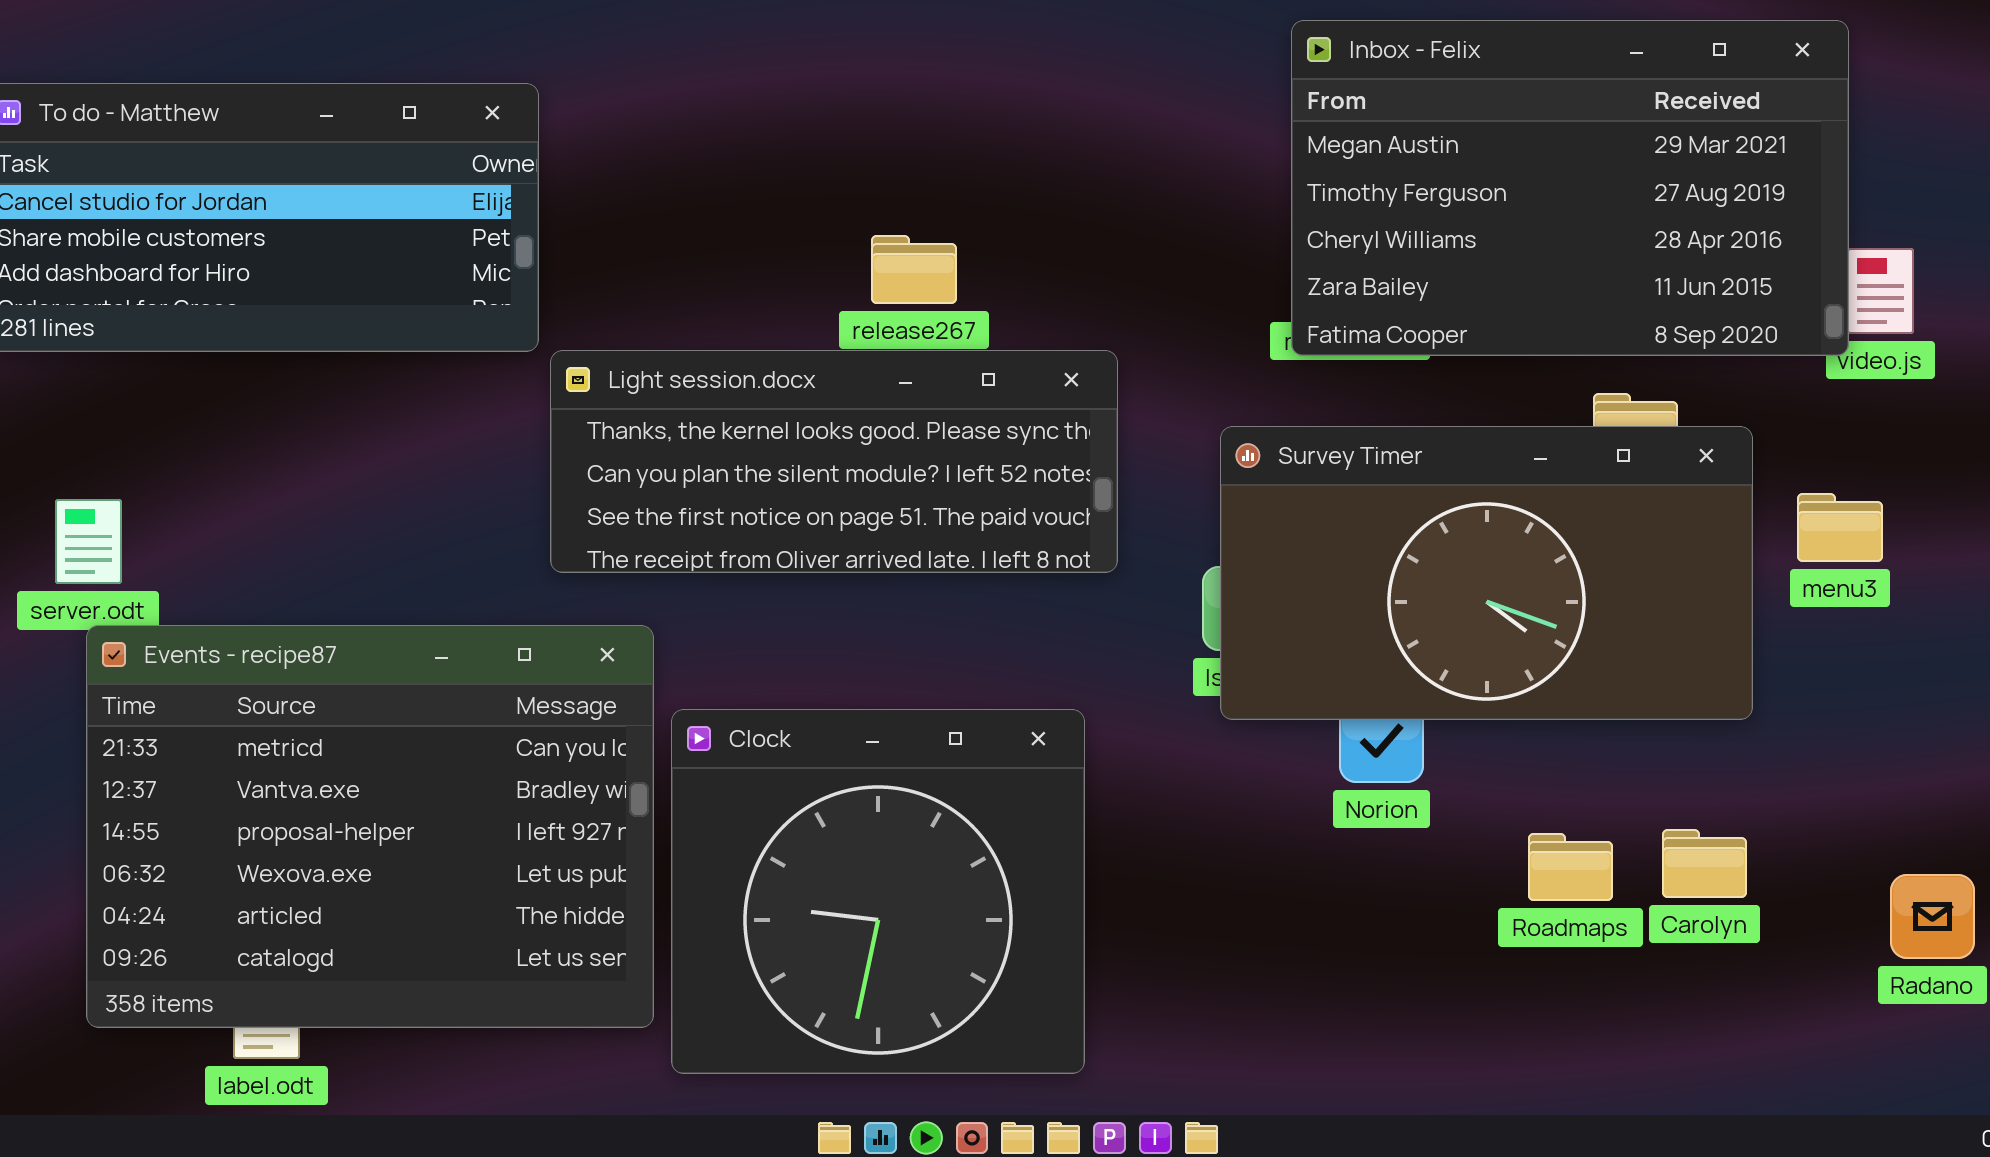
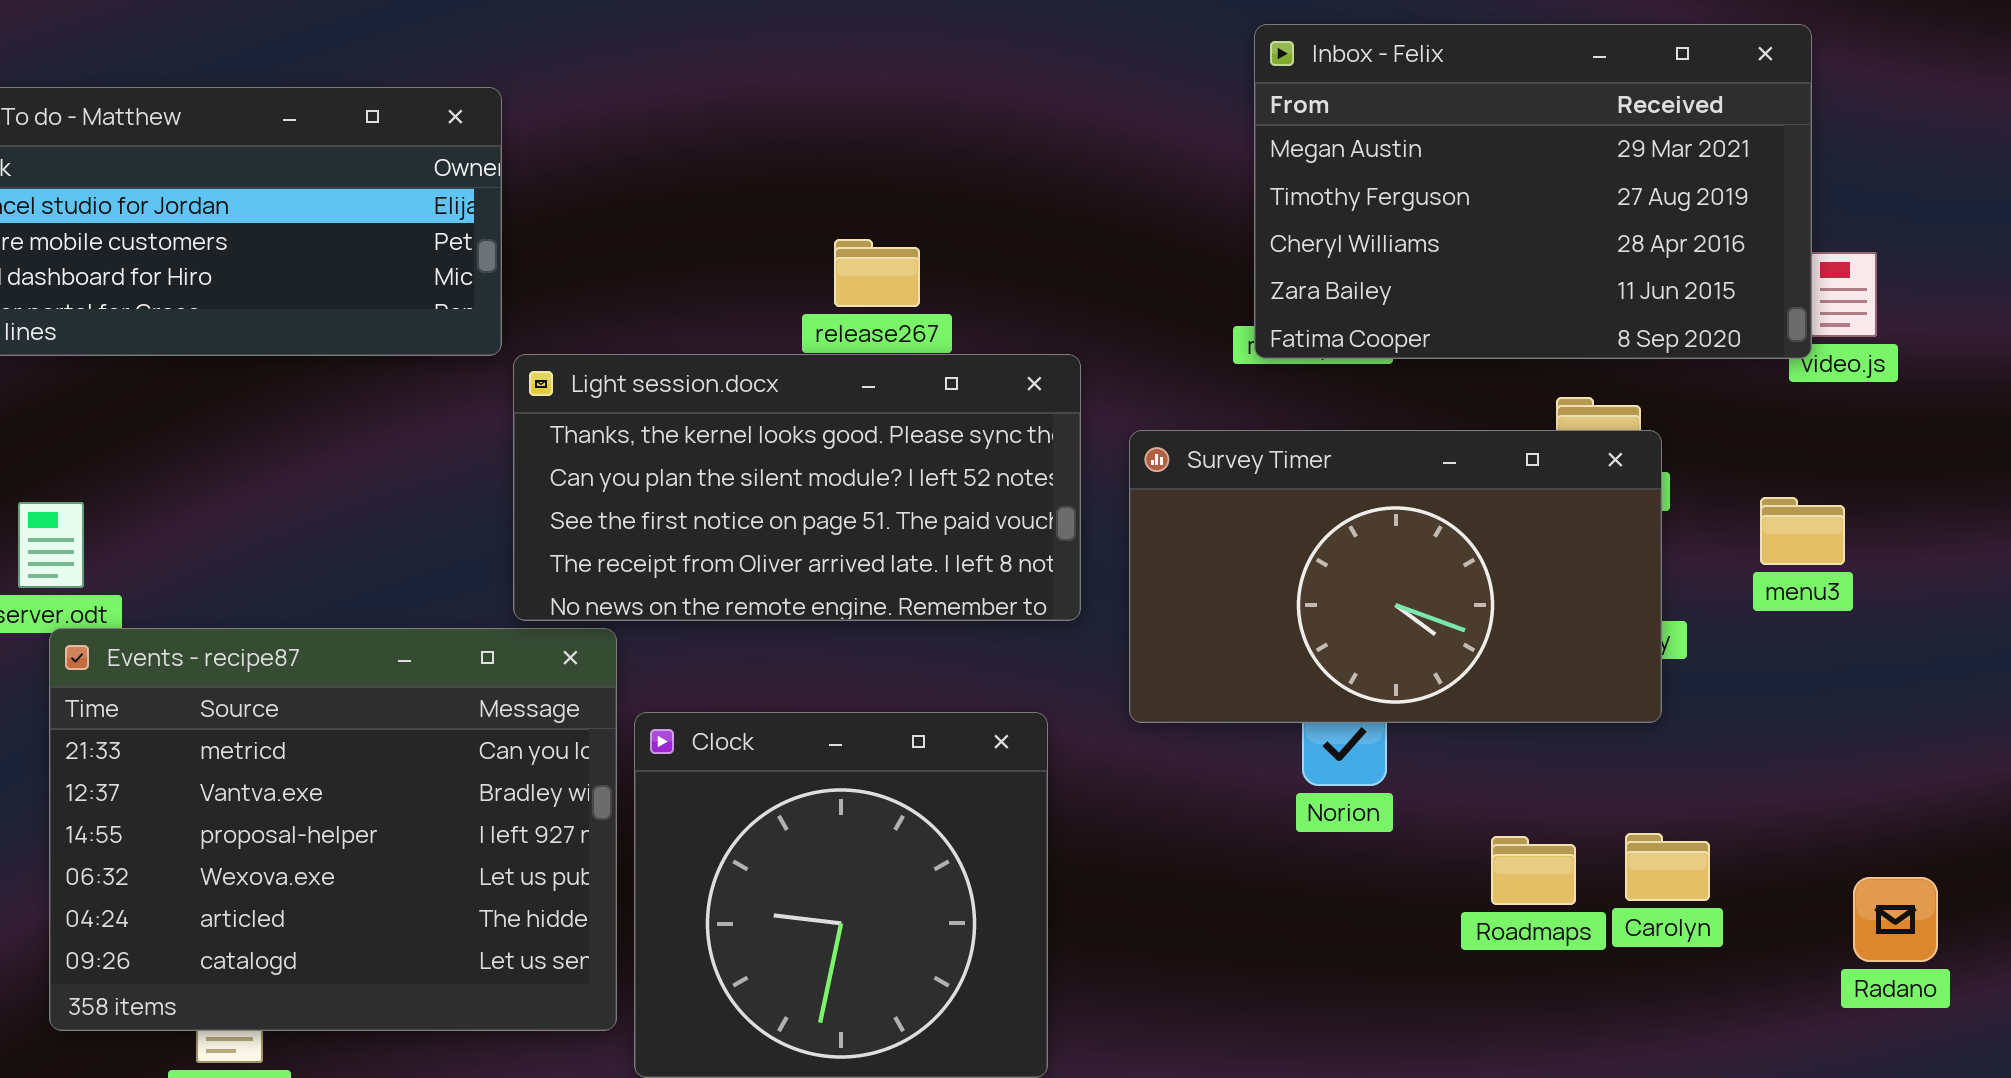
Light session.docx: [550,350,1118,573] -> [513,354,1081,621], resized
Survey Timer: [1220,426,1753,720] -> [1129,430,1662,723], moved

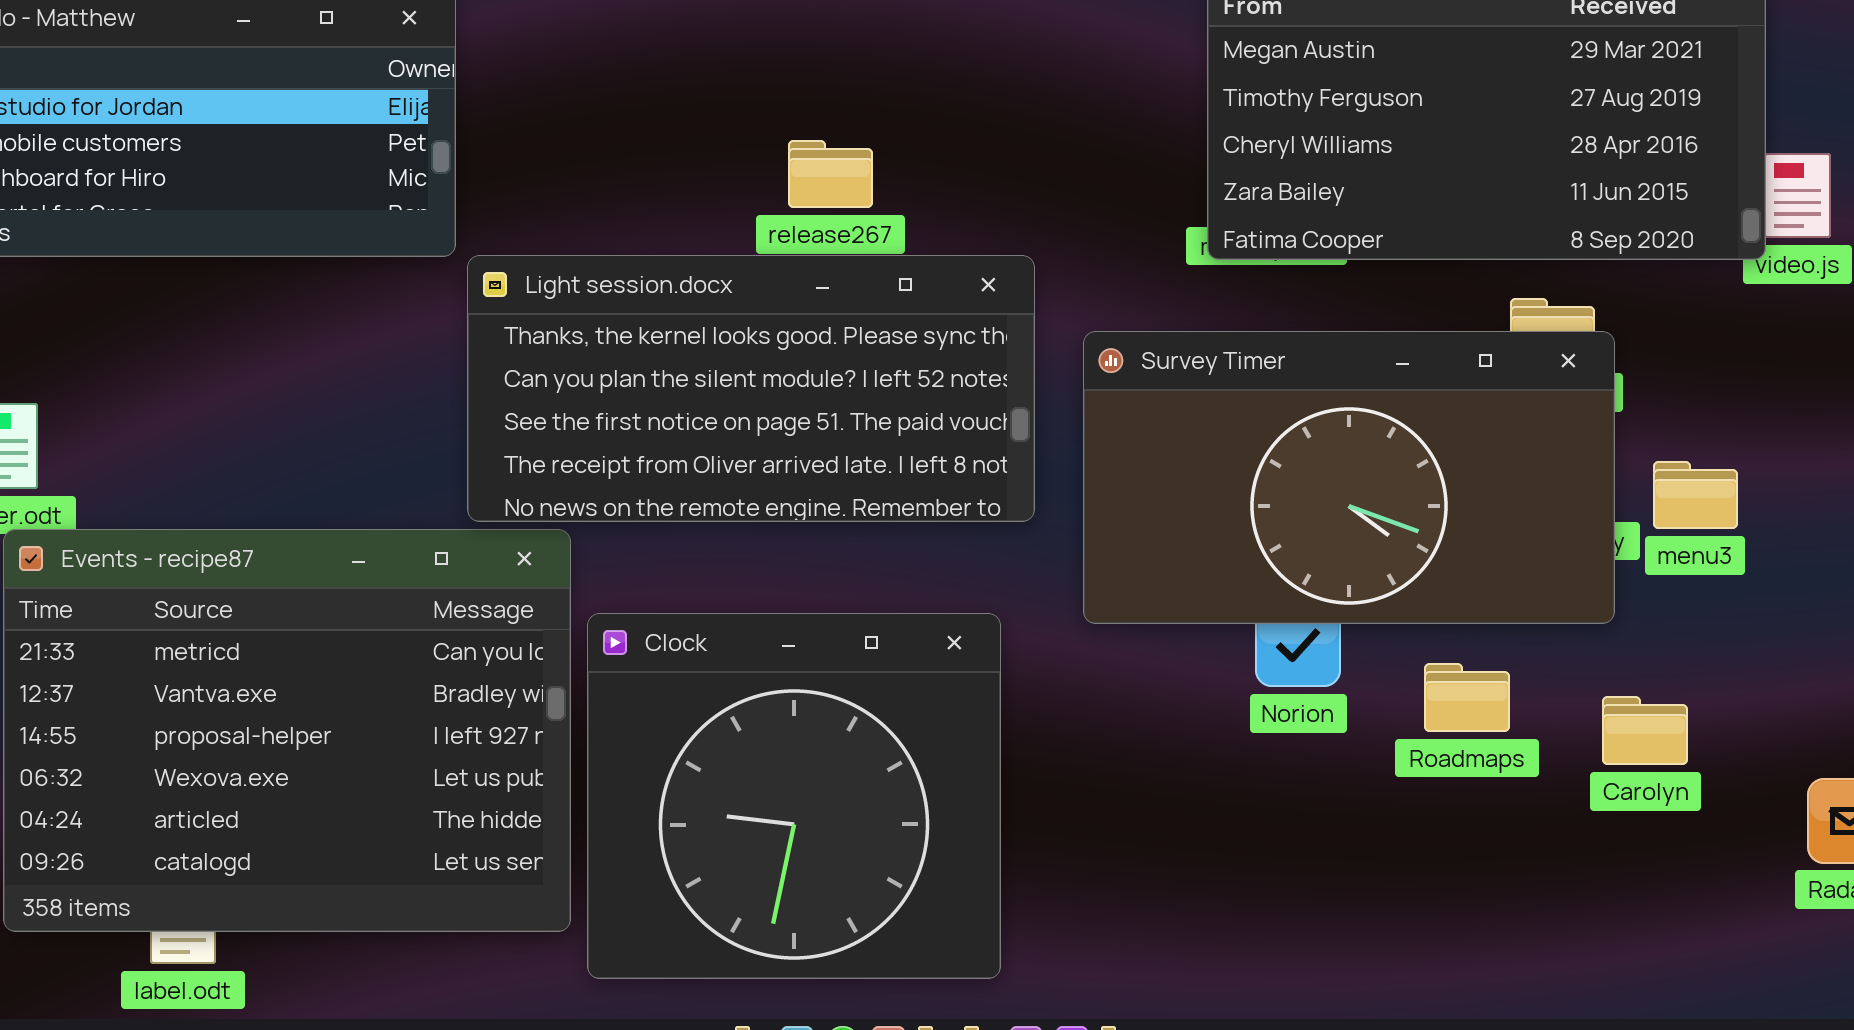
menu3: [1760,497,1845,565] -> [1653,461,1738,529], moved
Carolyn: [1625,833,1710,901] -> [1602,696,1688,765], moved
Roadmaps: [1491,836,1576,905] -> [1424,663,1510,732], moved

